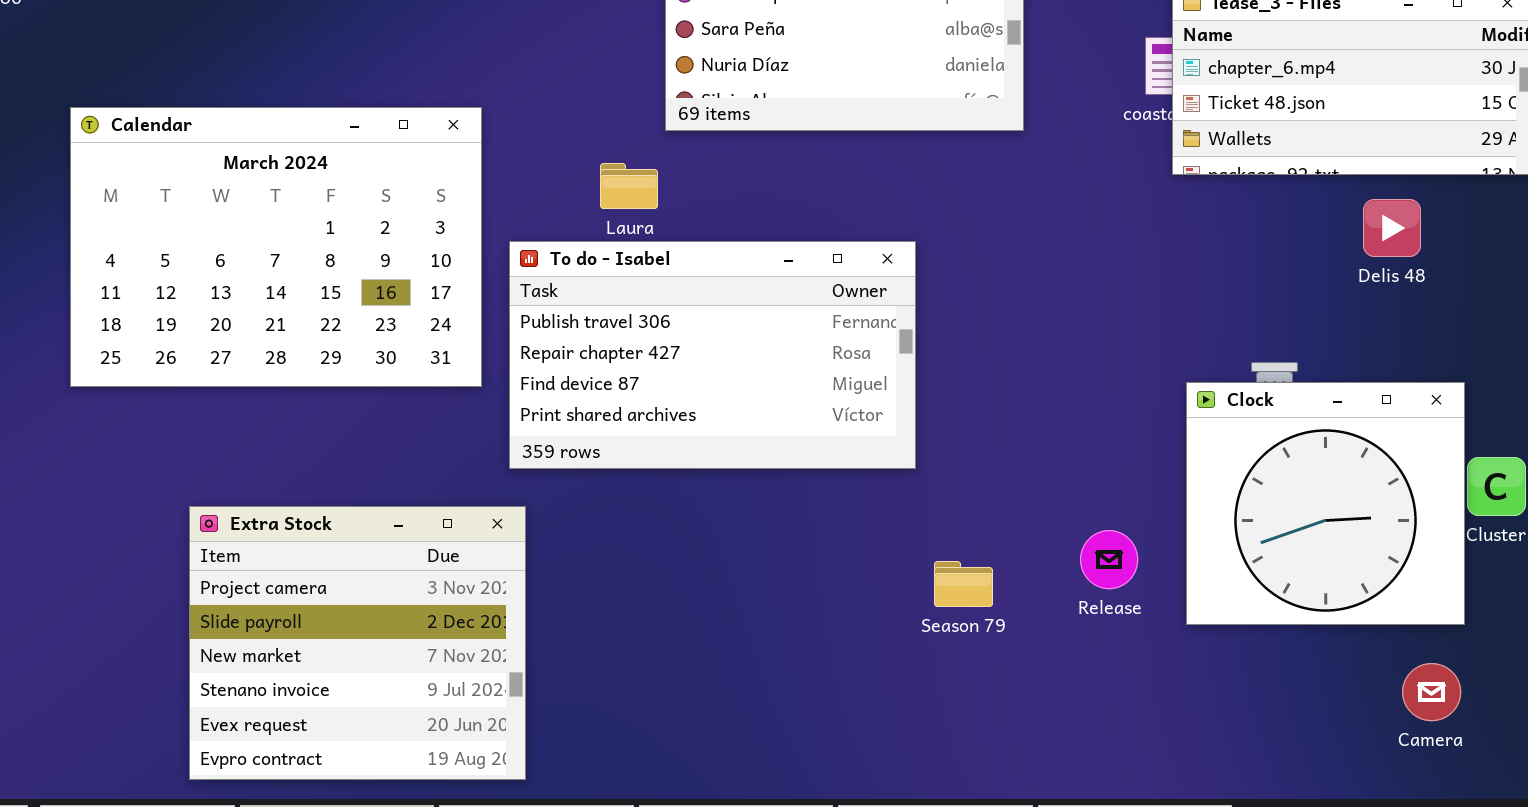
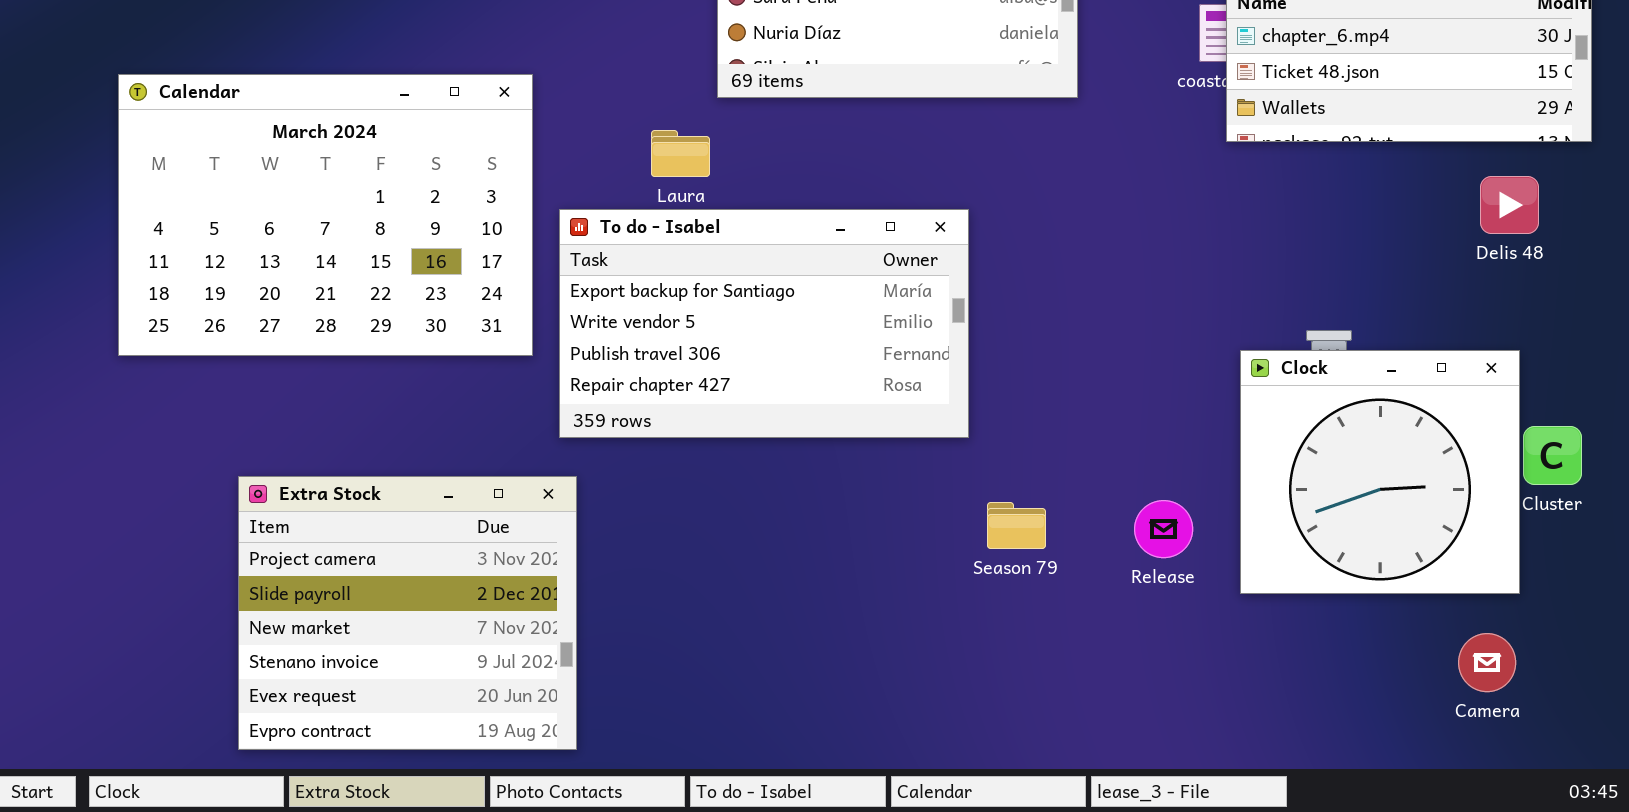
Delis 48: [1363,199,1421,257] -> [1480,176,1539,234], moved
To do - Isabel: [509,241,916,469] -> [559,209,969,438], scrolled up 2 rows
Season 79: [934,561,993,607] -> [987,502,1046,549], moved

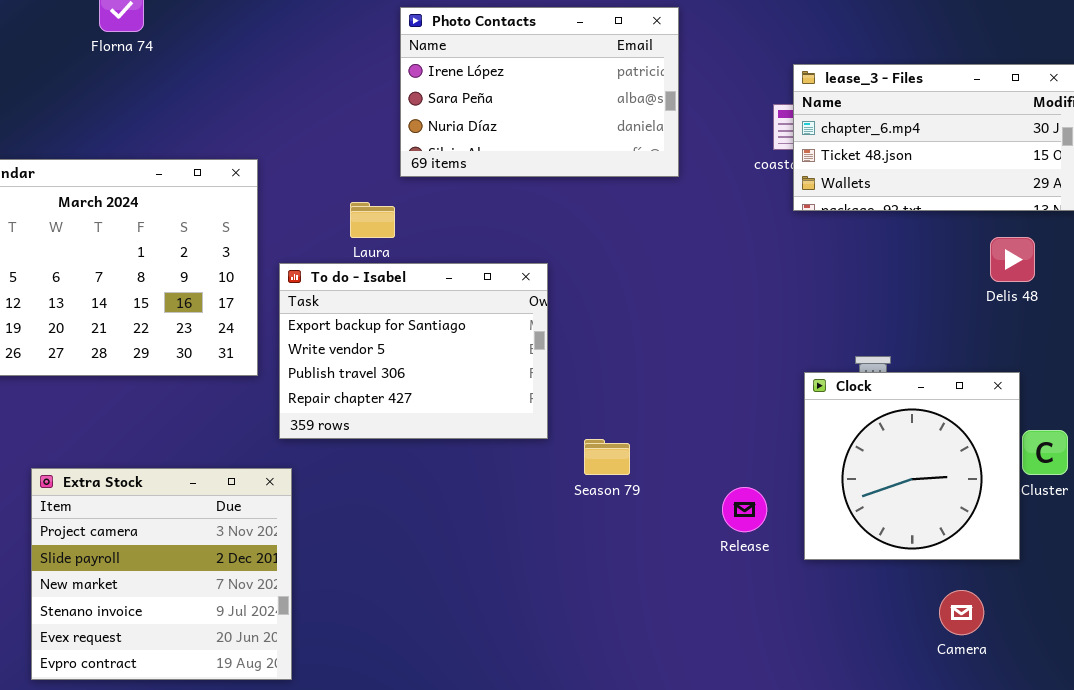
To do - Isabel: [559,209,969,438] -> [279,263,548,439], resized
Season 79: [987,502,1046,549] -> [584,439,630,475], moved
Camera: [1458,633,1516,692] -> [939,590,984,635], moved

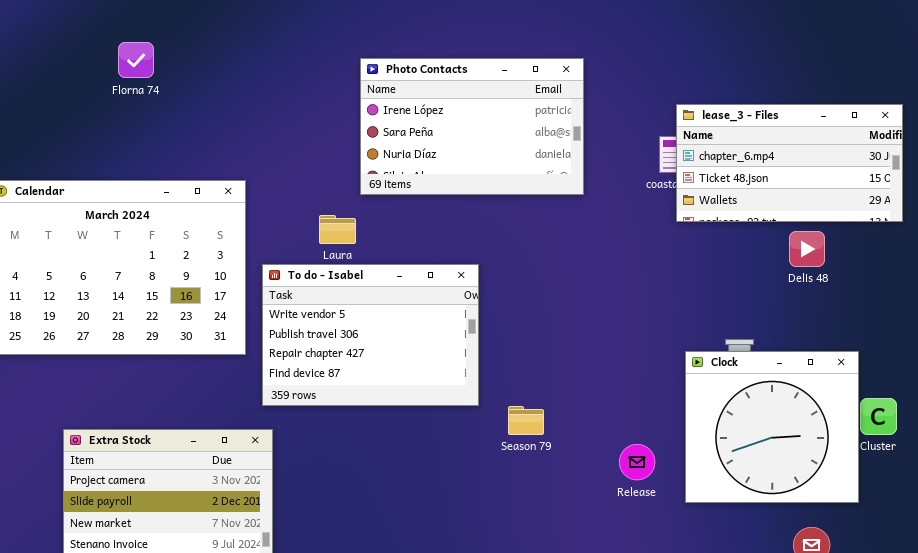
Delis 48: [990,237,1035,282] -> [789,231,825,267], moved
To do - Isabel: [279,263,548,439] -> [262,264,479,406], scrolled down 1 row

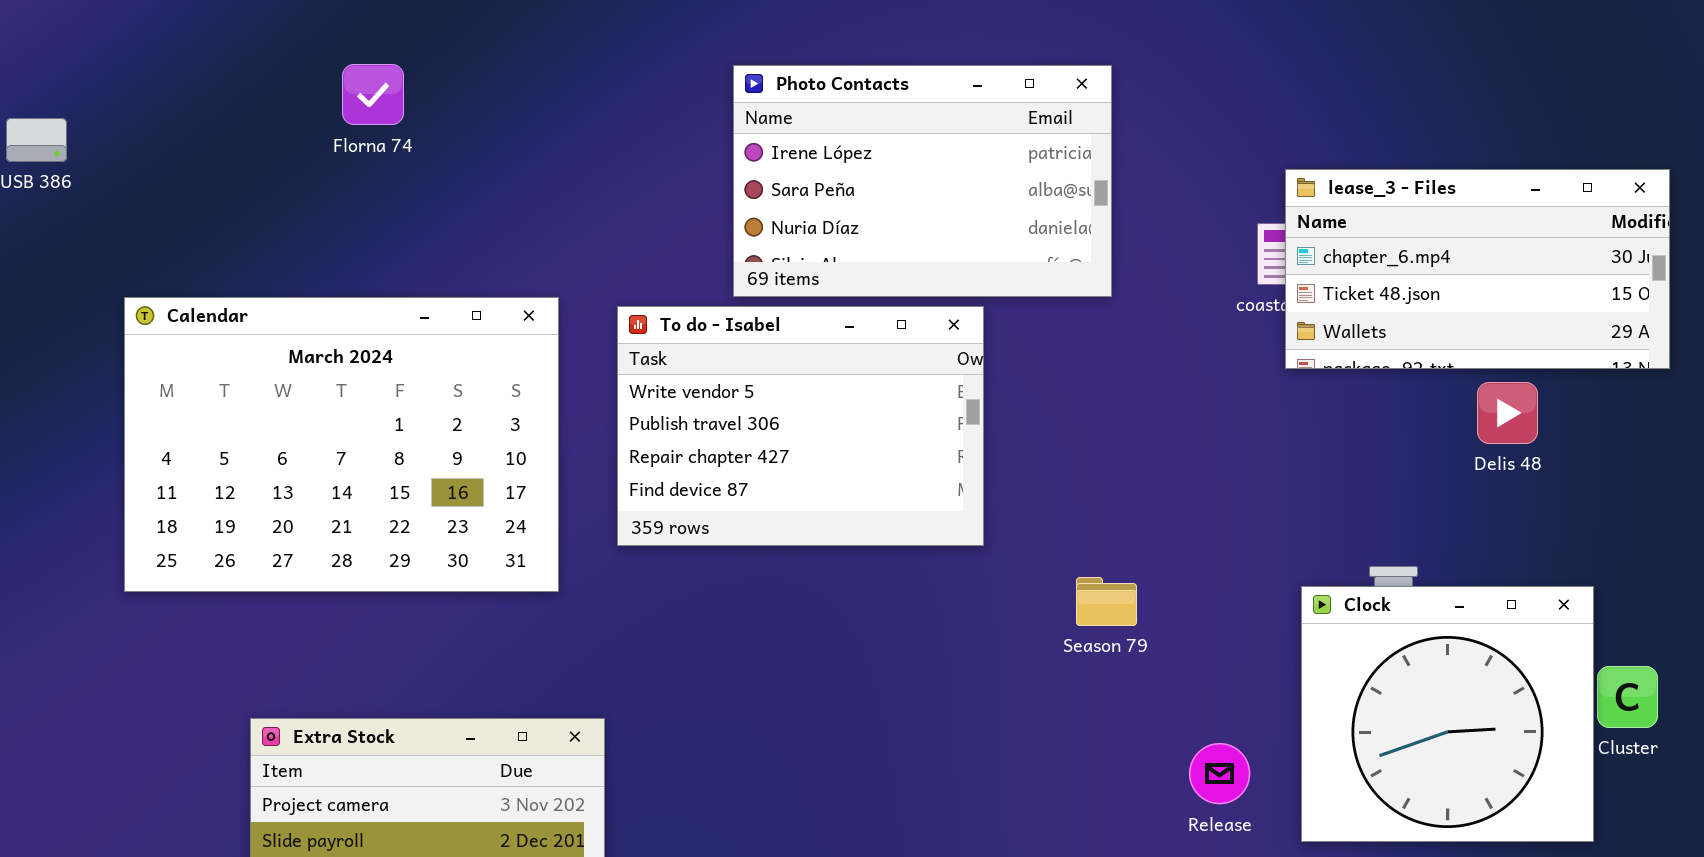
Photo Contacts: [360,58,584,195] -> [733,65,1112,297], moved
To do - Isabel: [262,264,479,406] -> [617,306,984,546], moved
Season 79: [508,406,544,435] -> [1076,577,1137,626], moved

